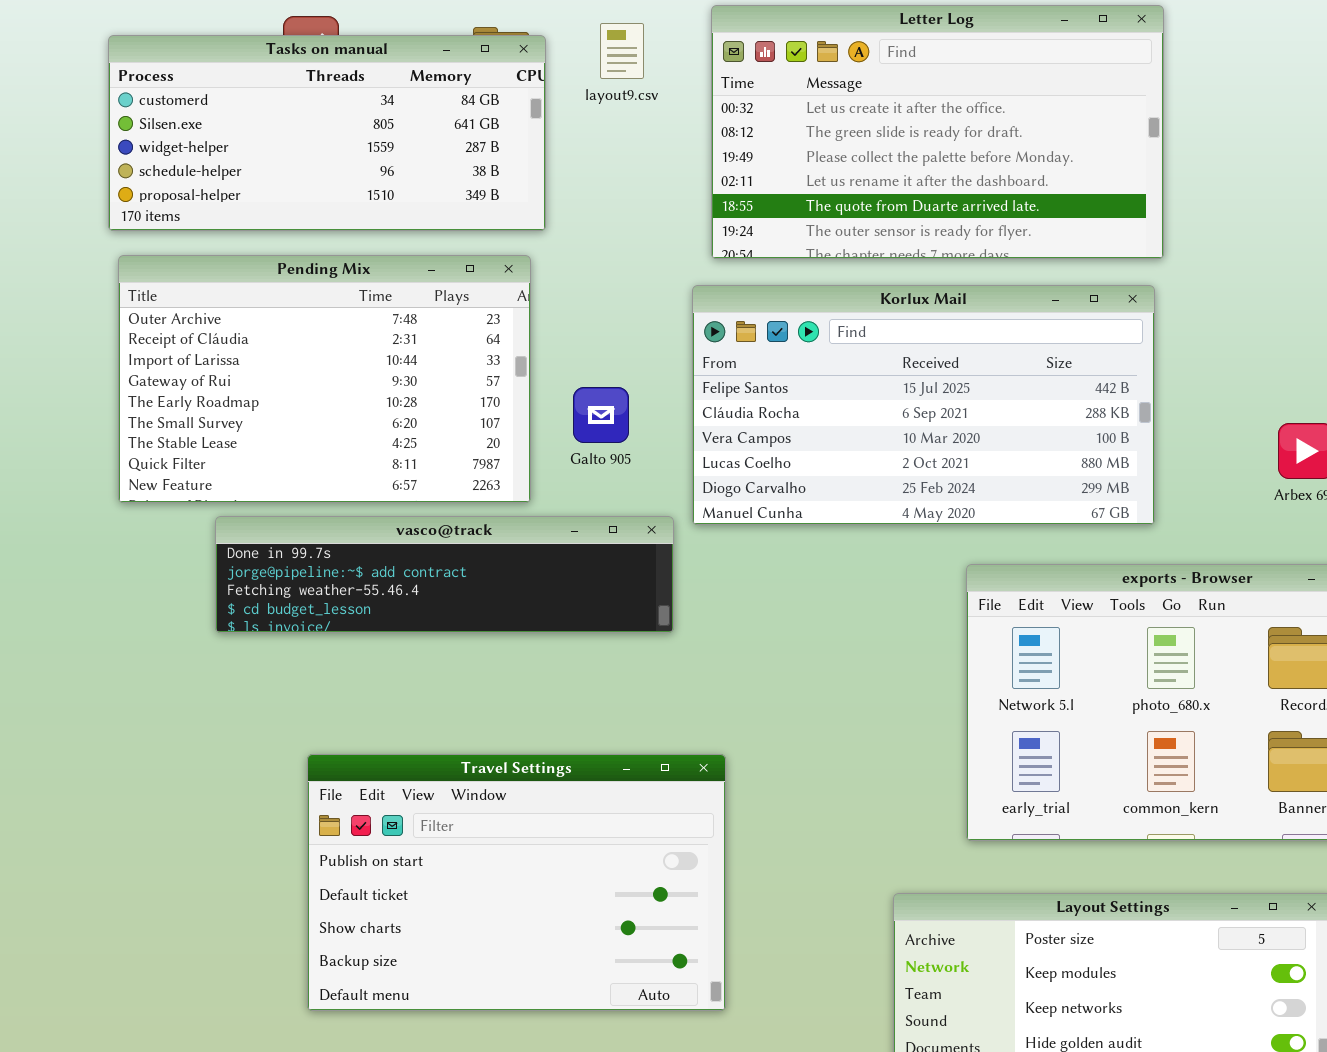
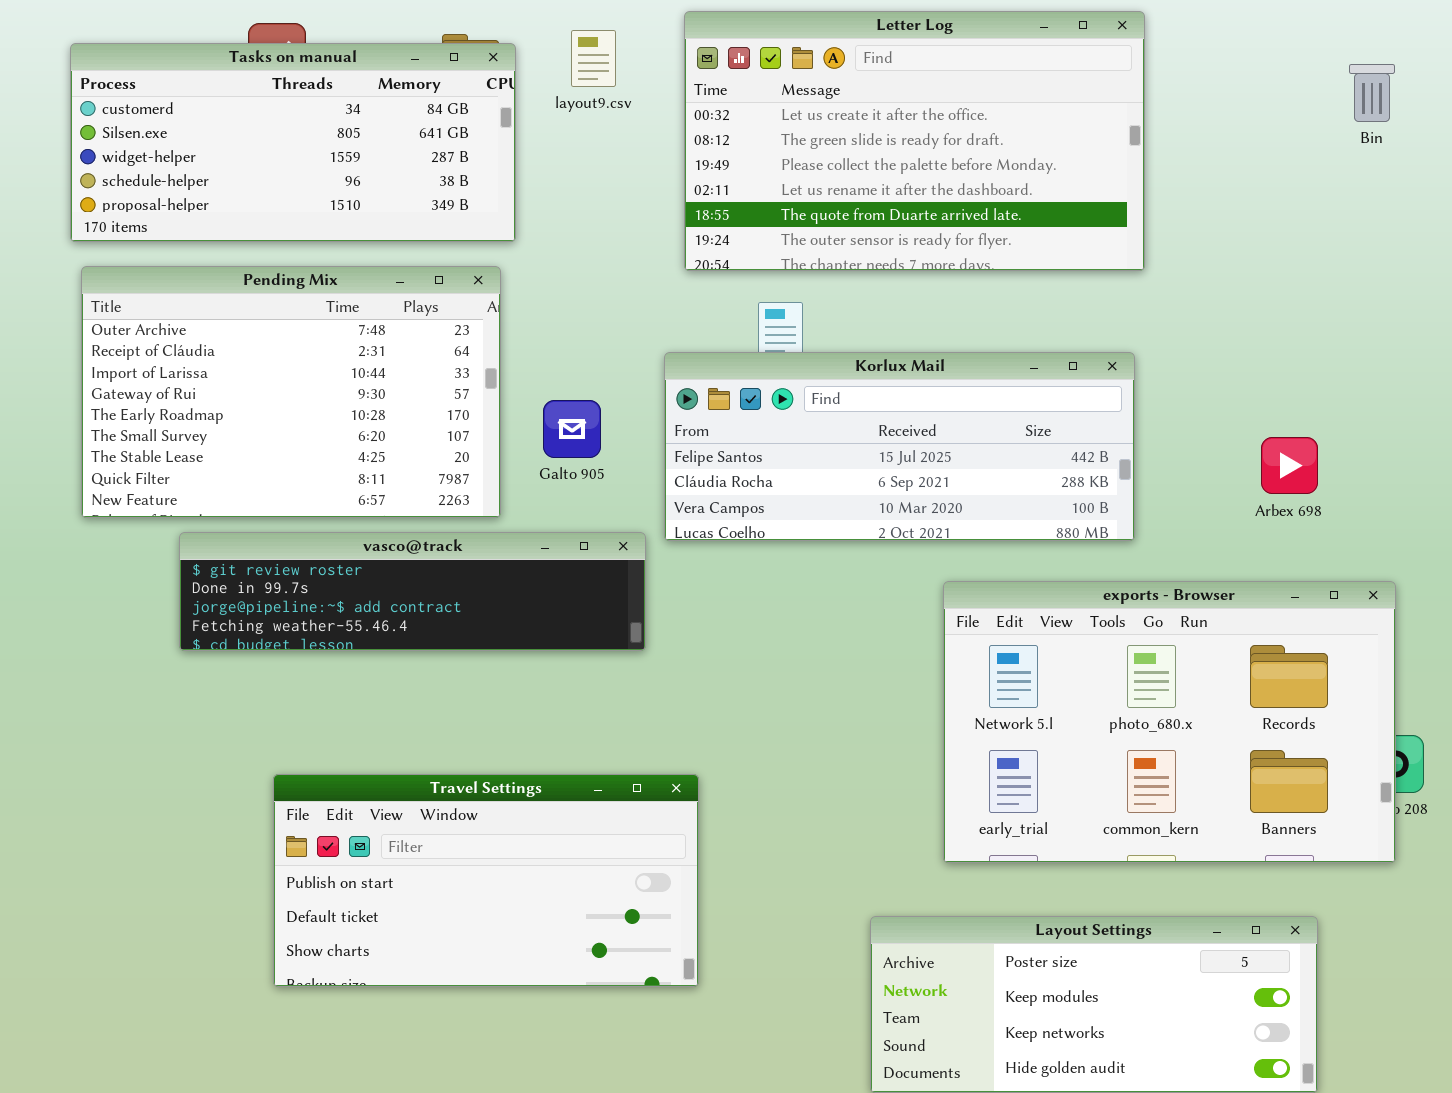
Korlux Mail: [692,285,1155,525] -> [664,352,1135,541], resized
vasco@track: [215,516,674,633] -> [179,532,646,651], scrolled up 1 row
Travel Settings: [307,754,726,1011] -> [273,774,699,987], resized

